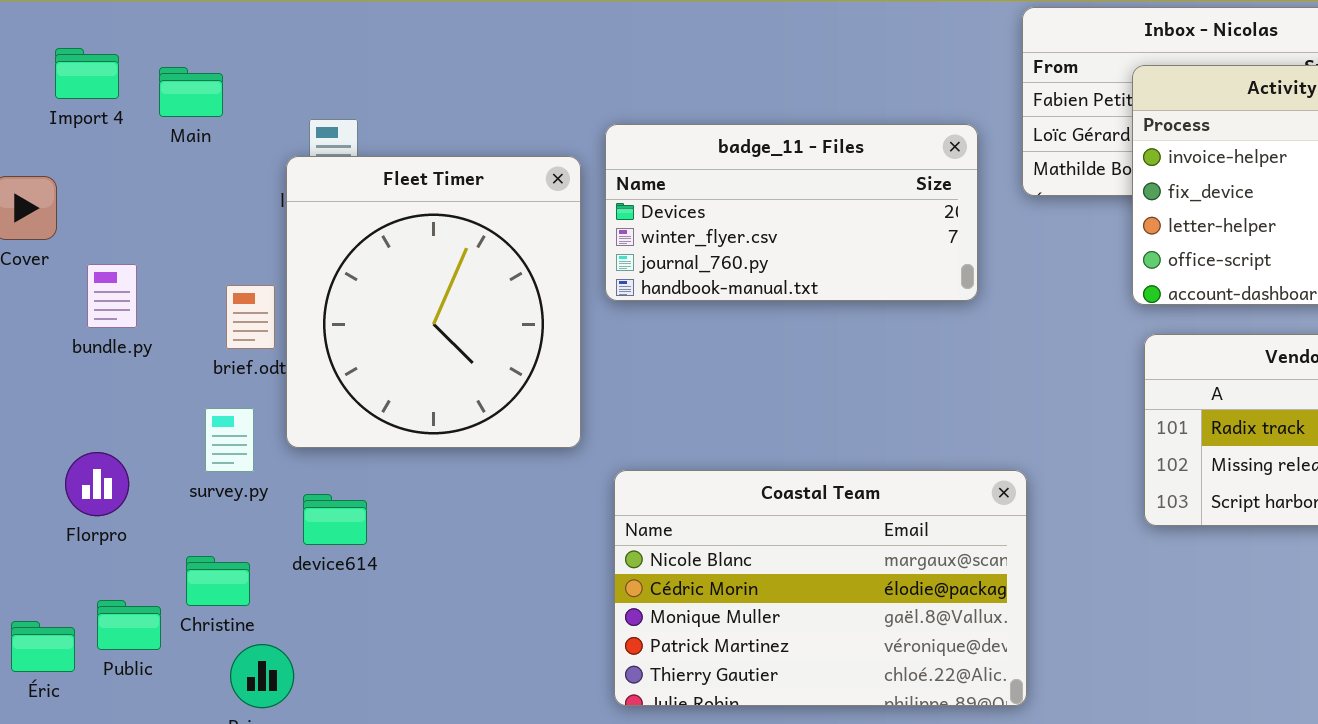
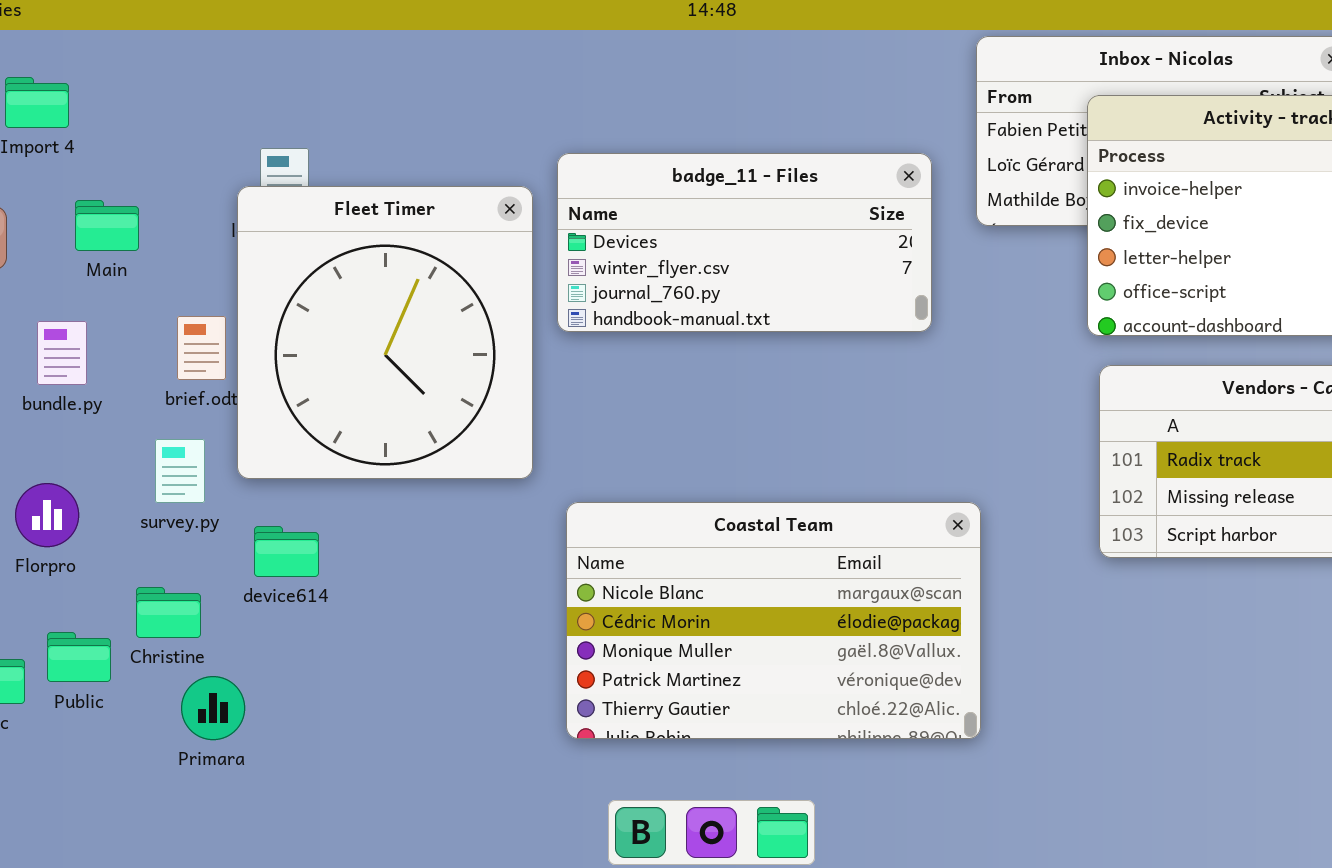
Main: [159,67,223,117] -> [75,200,139,251], moved
bundle.py: [87,264,137,328] -> [37,321,87,385], moved

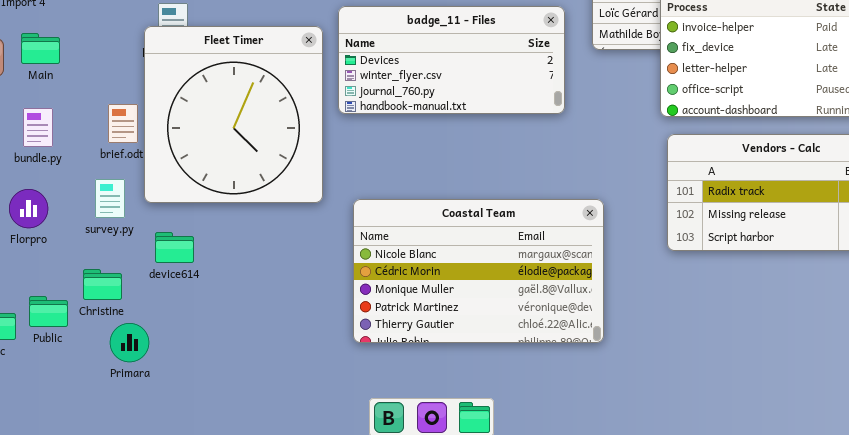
Main: [75,200,139,251] -> [21,33,60,64], moved
Florpro: [15,483,79,547] -> [9,189,48,228], moved
Coastal Team: [566,502,981,739] -> [353,199,604,343], moved

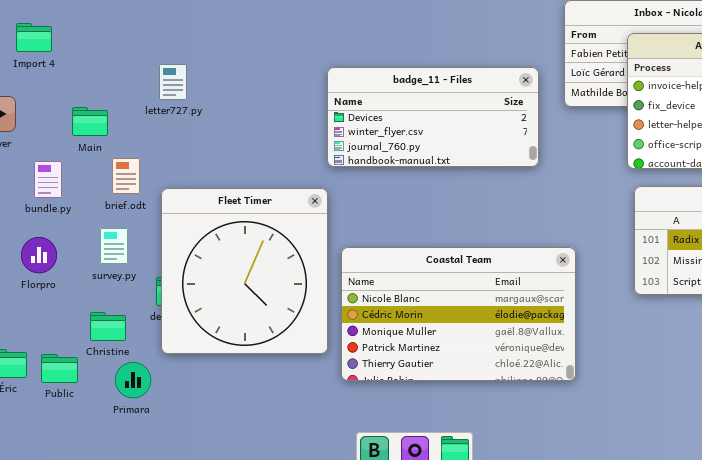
Fleet Timer: [144,26,323,203] -> [161,188,328,354], moved
Main: [21,33,60,64] -> [72,107,108,136], moved
Public: [29,296,68,327] -> [41,354,78,383], moved

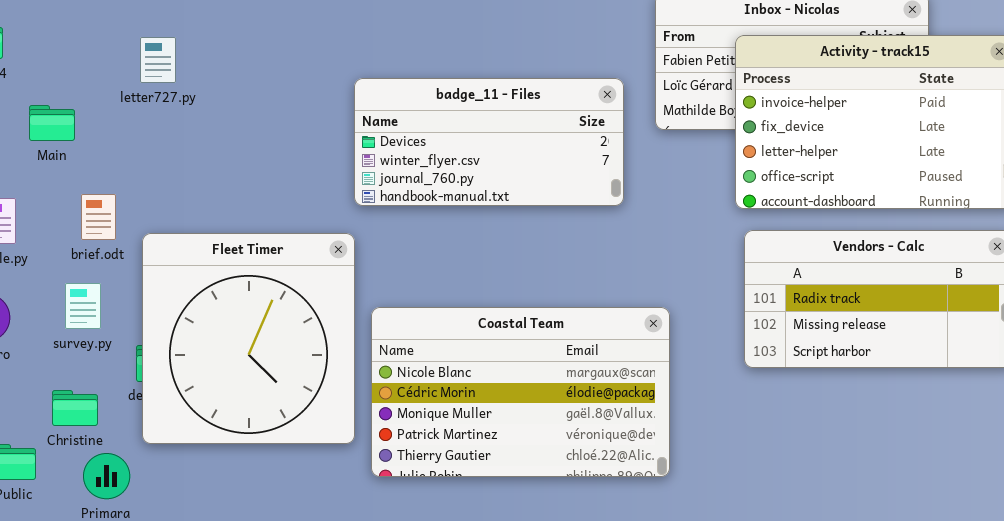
letter727.py: [159,64,187,100] -> [140,37,176,83], moved
Main: [72,107,108,136] -> [29,105,75,141], moved

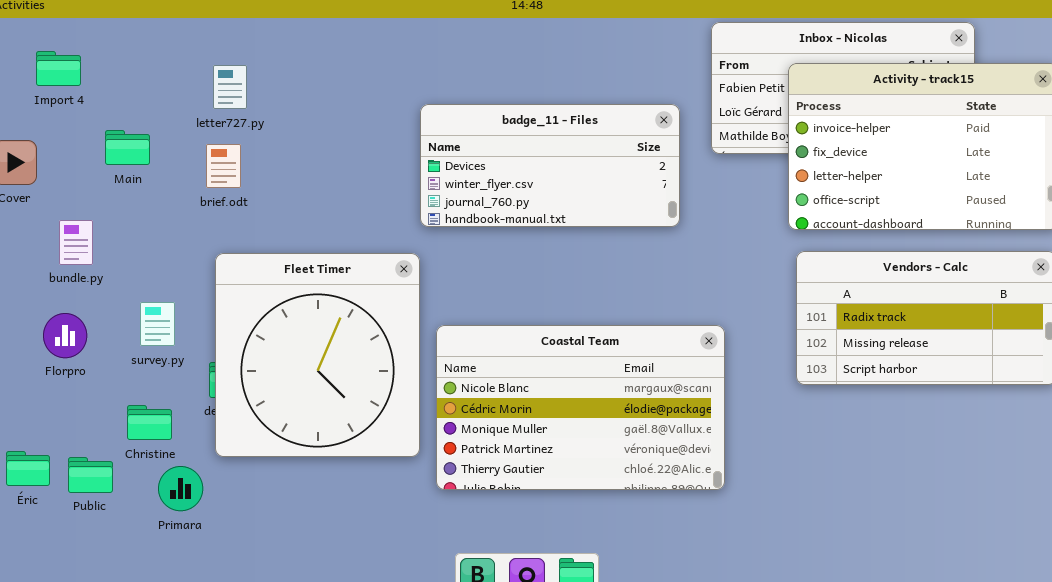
brief.odt: [81,194,116,240] -> [206,144,241,188], moved

